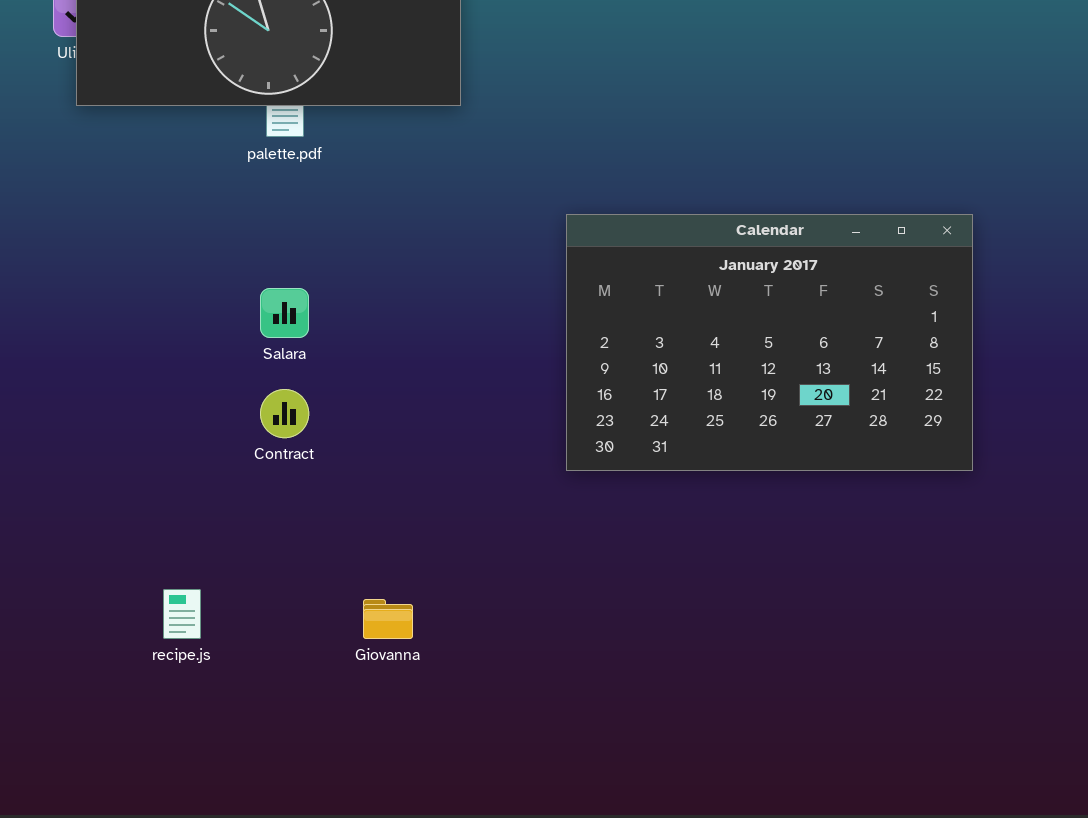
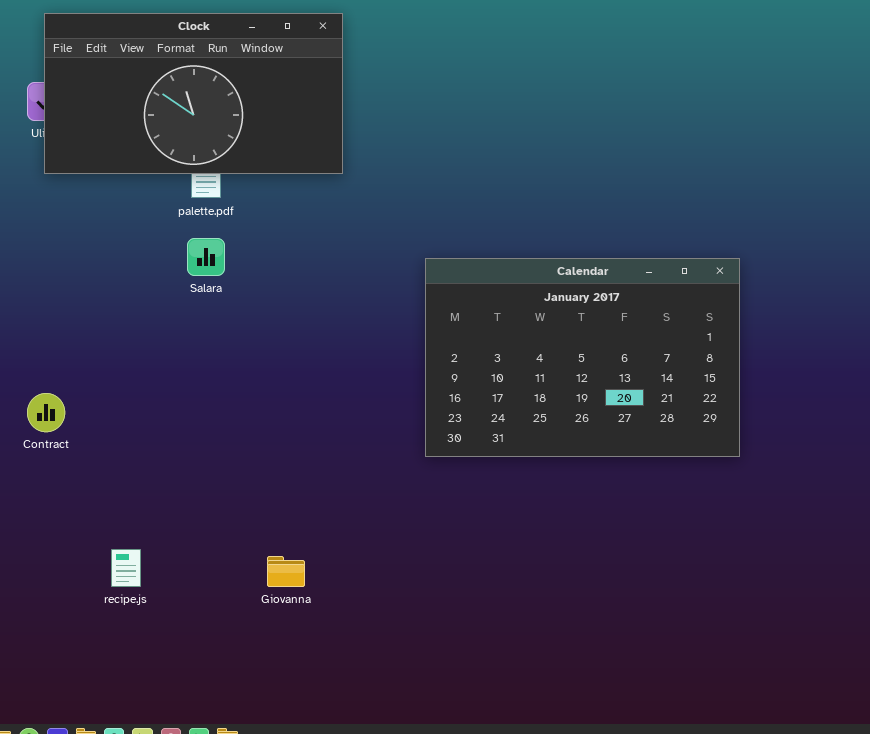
Salara: [260,288,309,338] -> [187,238,225,276], moved
Contract: [260,389,309,438] -> [27,393,65,432], moved

